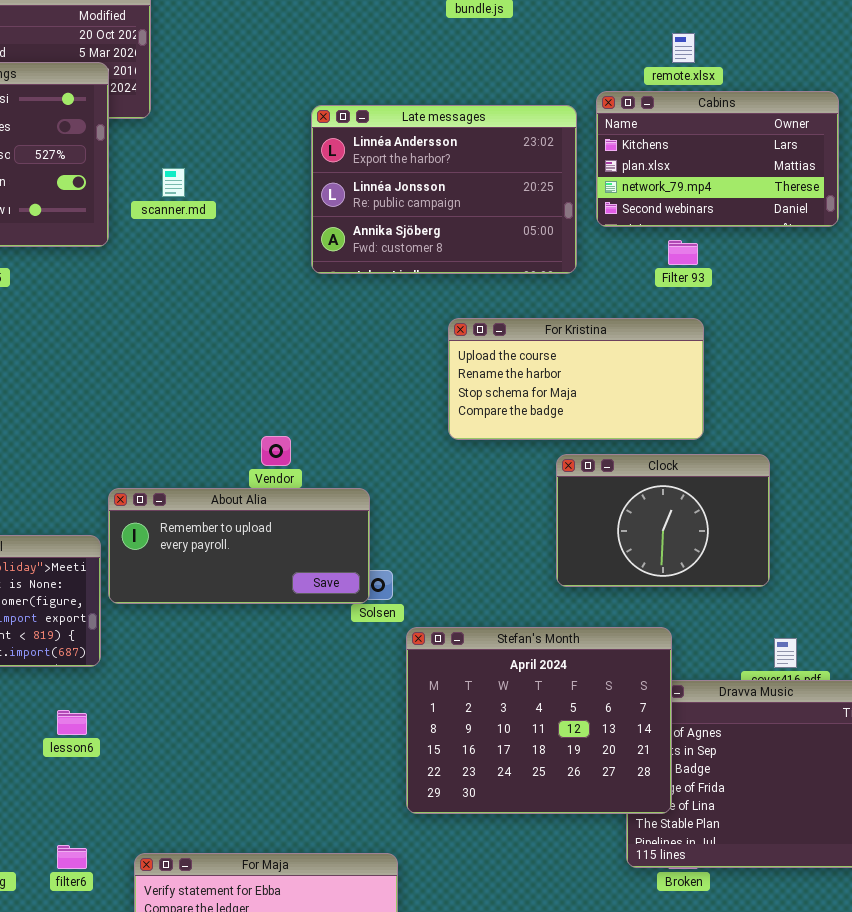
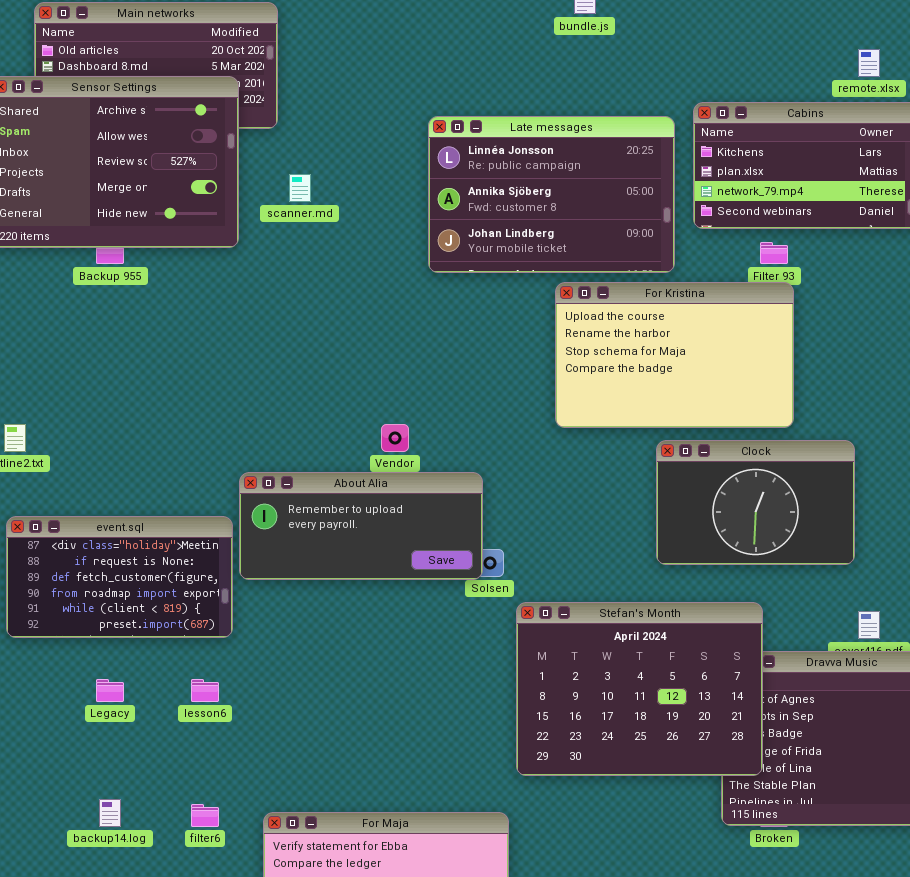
remote.xlsx: [672,33,695,63] -> [858,49,880,77], moved
Late messages: [311,105,577,274] -> [428,116,675,273], scrolled down 1 row
For Kristina: [448,318,704,440] -> [555,282,794,428], resized

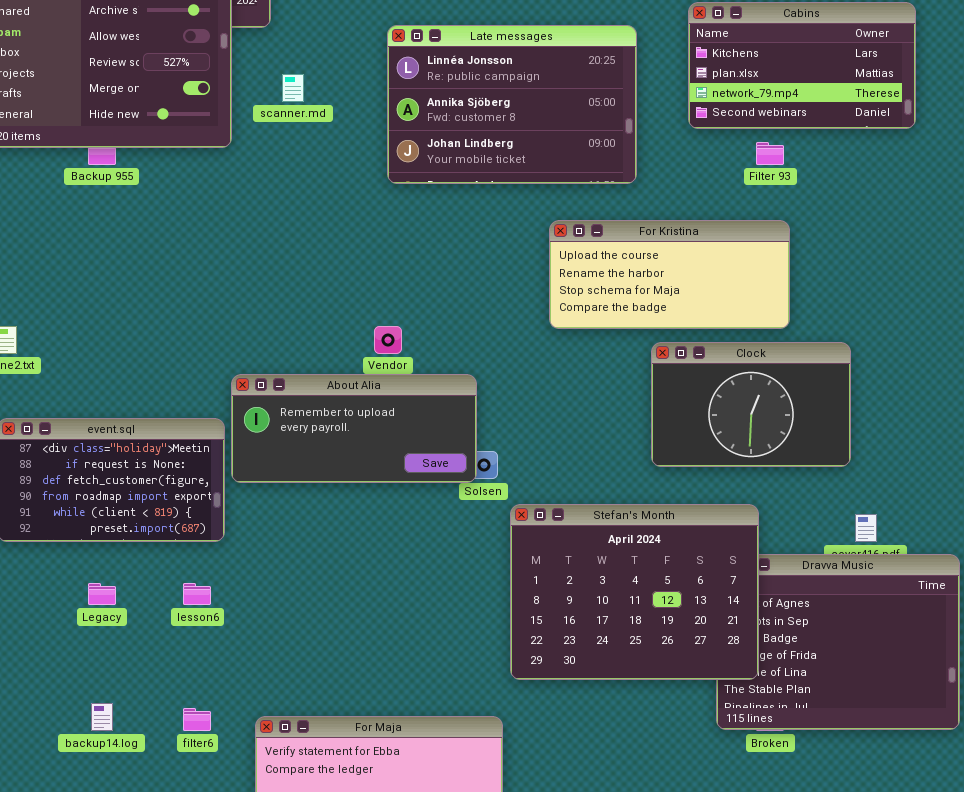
Late messages: [428,116,675,273] -> [387,25,637,184], moved
For Kristina: [555,282,794,428] -> [549,220,790,329], resized

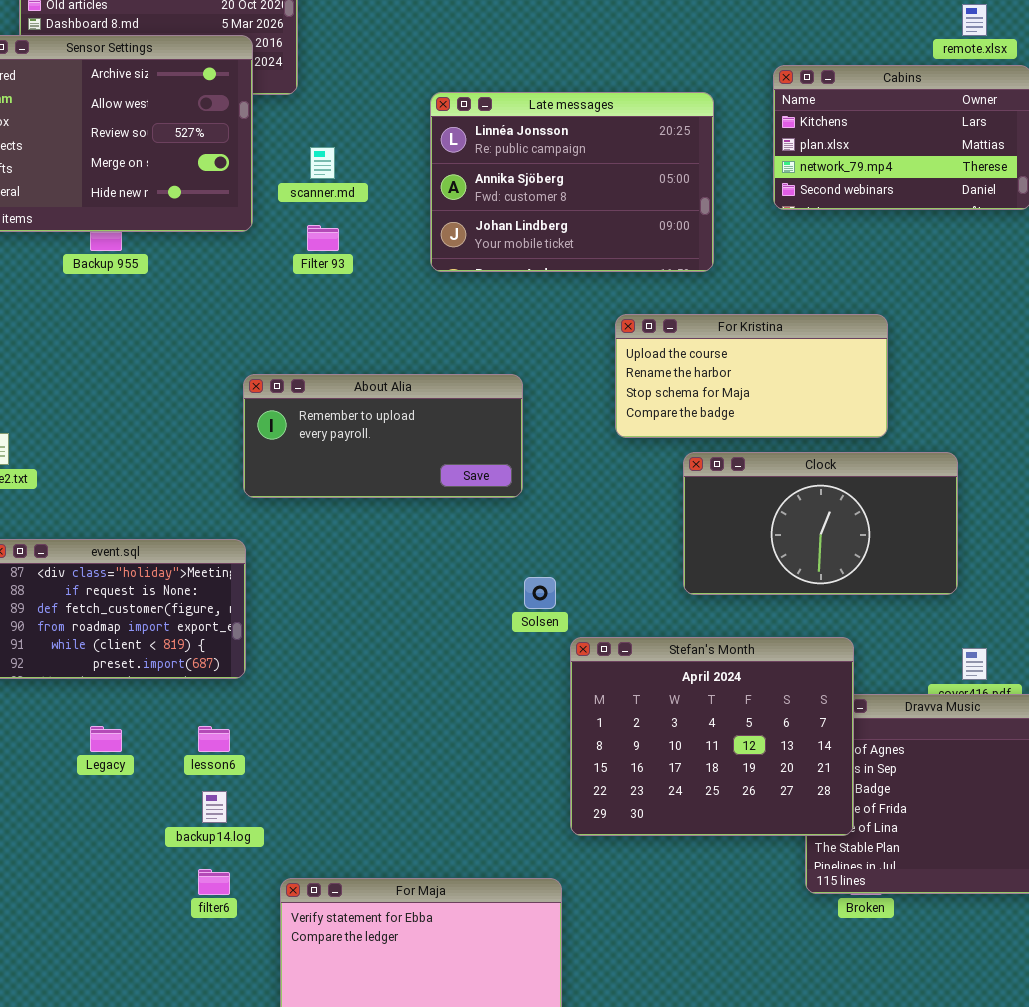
Filter 93: [756,142,784,165] -> [307,225,339,251], moved
Clock: [651,342,851,467] -> [683,452,958,595], resized
About Alia: [231,374,477,483] -> [243,374,523,498], moved
backup14.log: [91,703,113,731] -> [202,791,227,823], moved

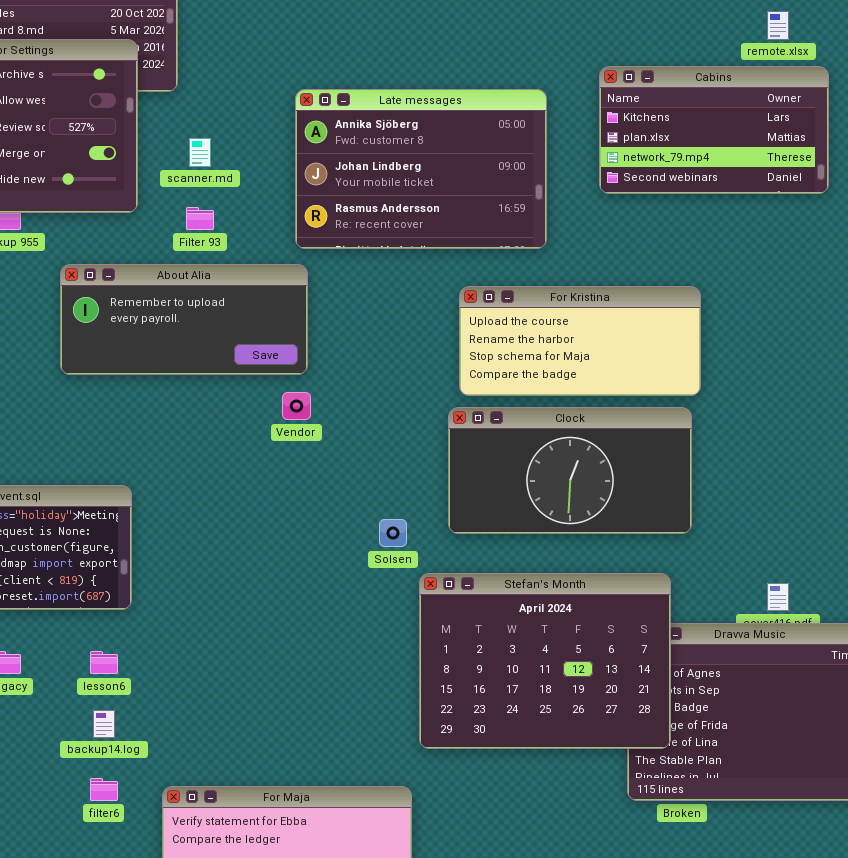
Late messages: [430,92,714,272] -> [295,89,547,249], scrolled down 1 row
About Alia: [243,374,523,498] -> [60,264,308,375], moved
Clock: [683,452,958,595] -> [448,407,692,534], moved

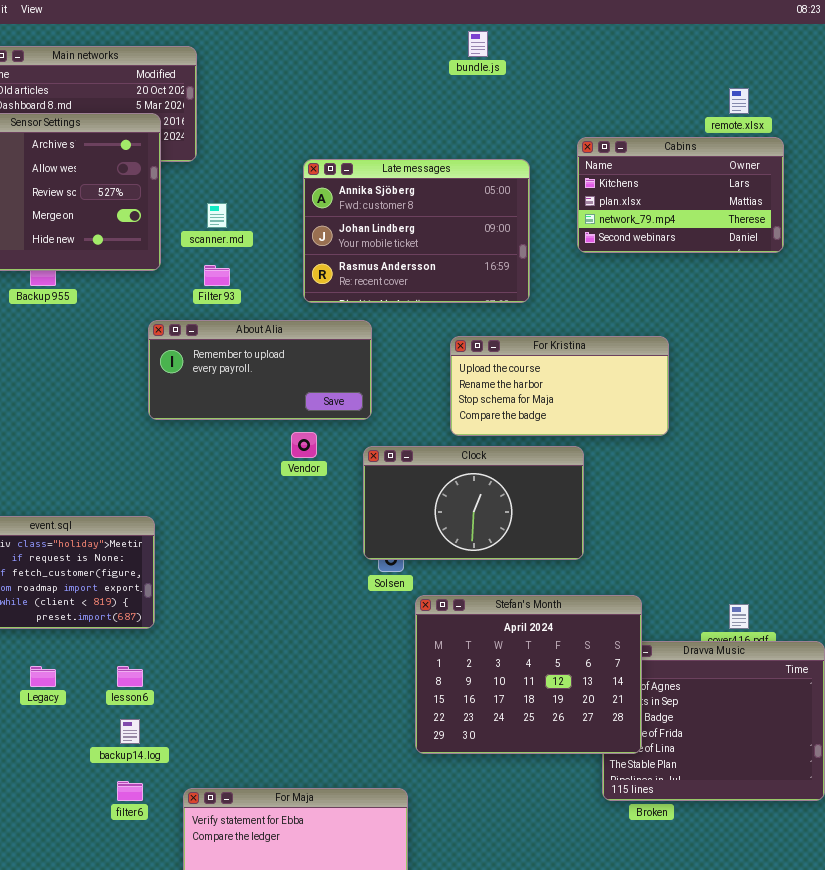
About Alia: [60,264,308,375] -> [148,320,372,420], moved
Clock: [448,407,692,534] -> [363,446,584,560], moved

